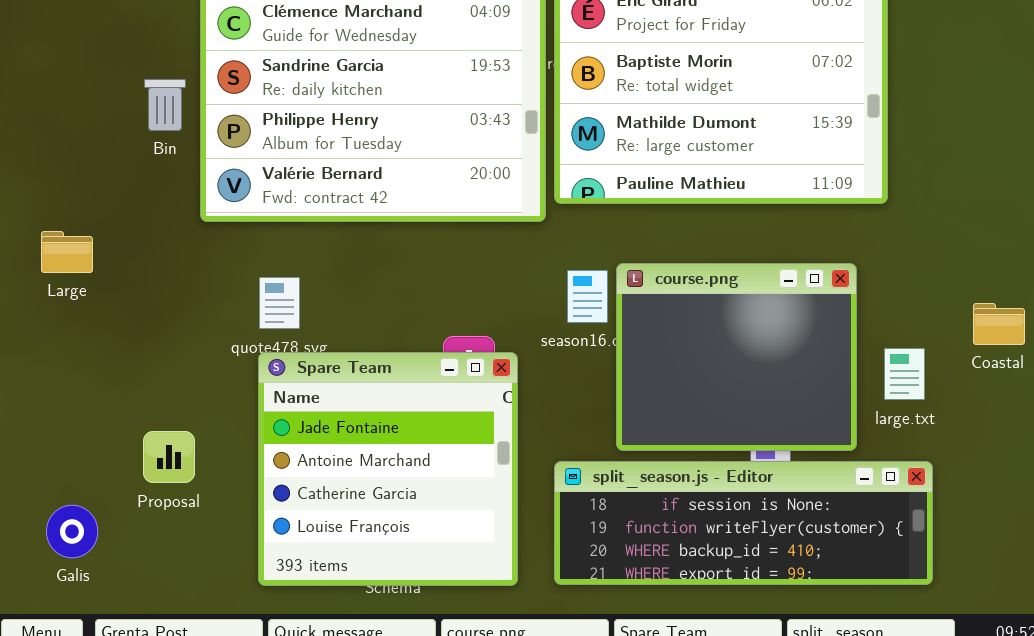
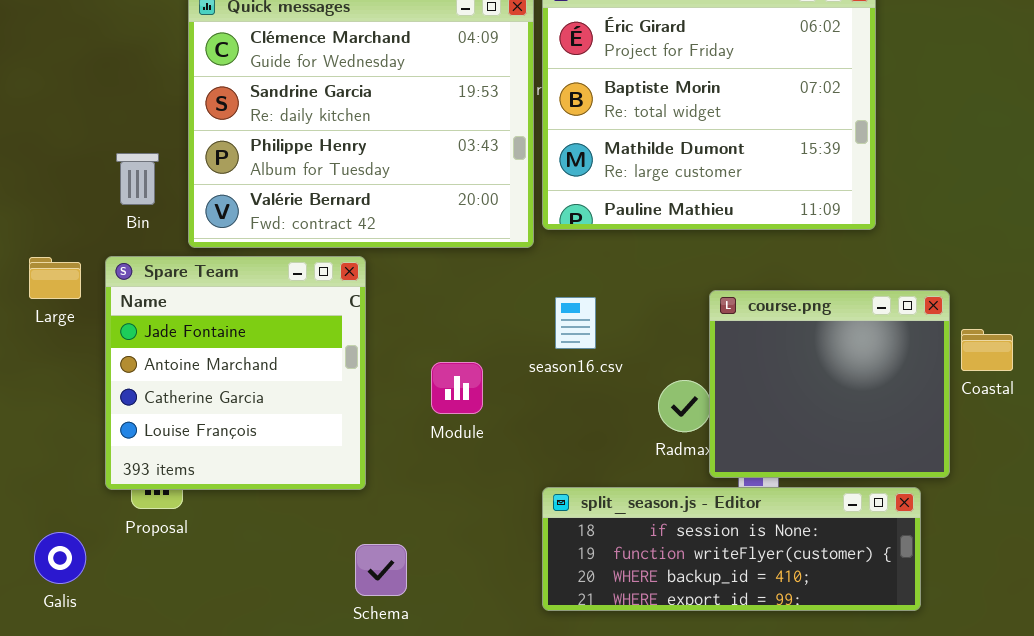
Bin: [144,79,186,131] -> [116,153,159,205], moved
course.png: [616,263,857,451] -> [709,290,950,478], moved
Spare Team: [258,352,518,586] -> [105,256,366,490], moved

